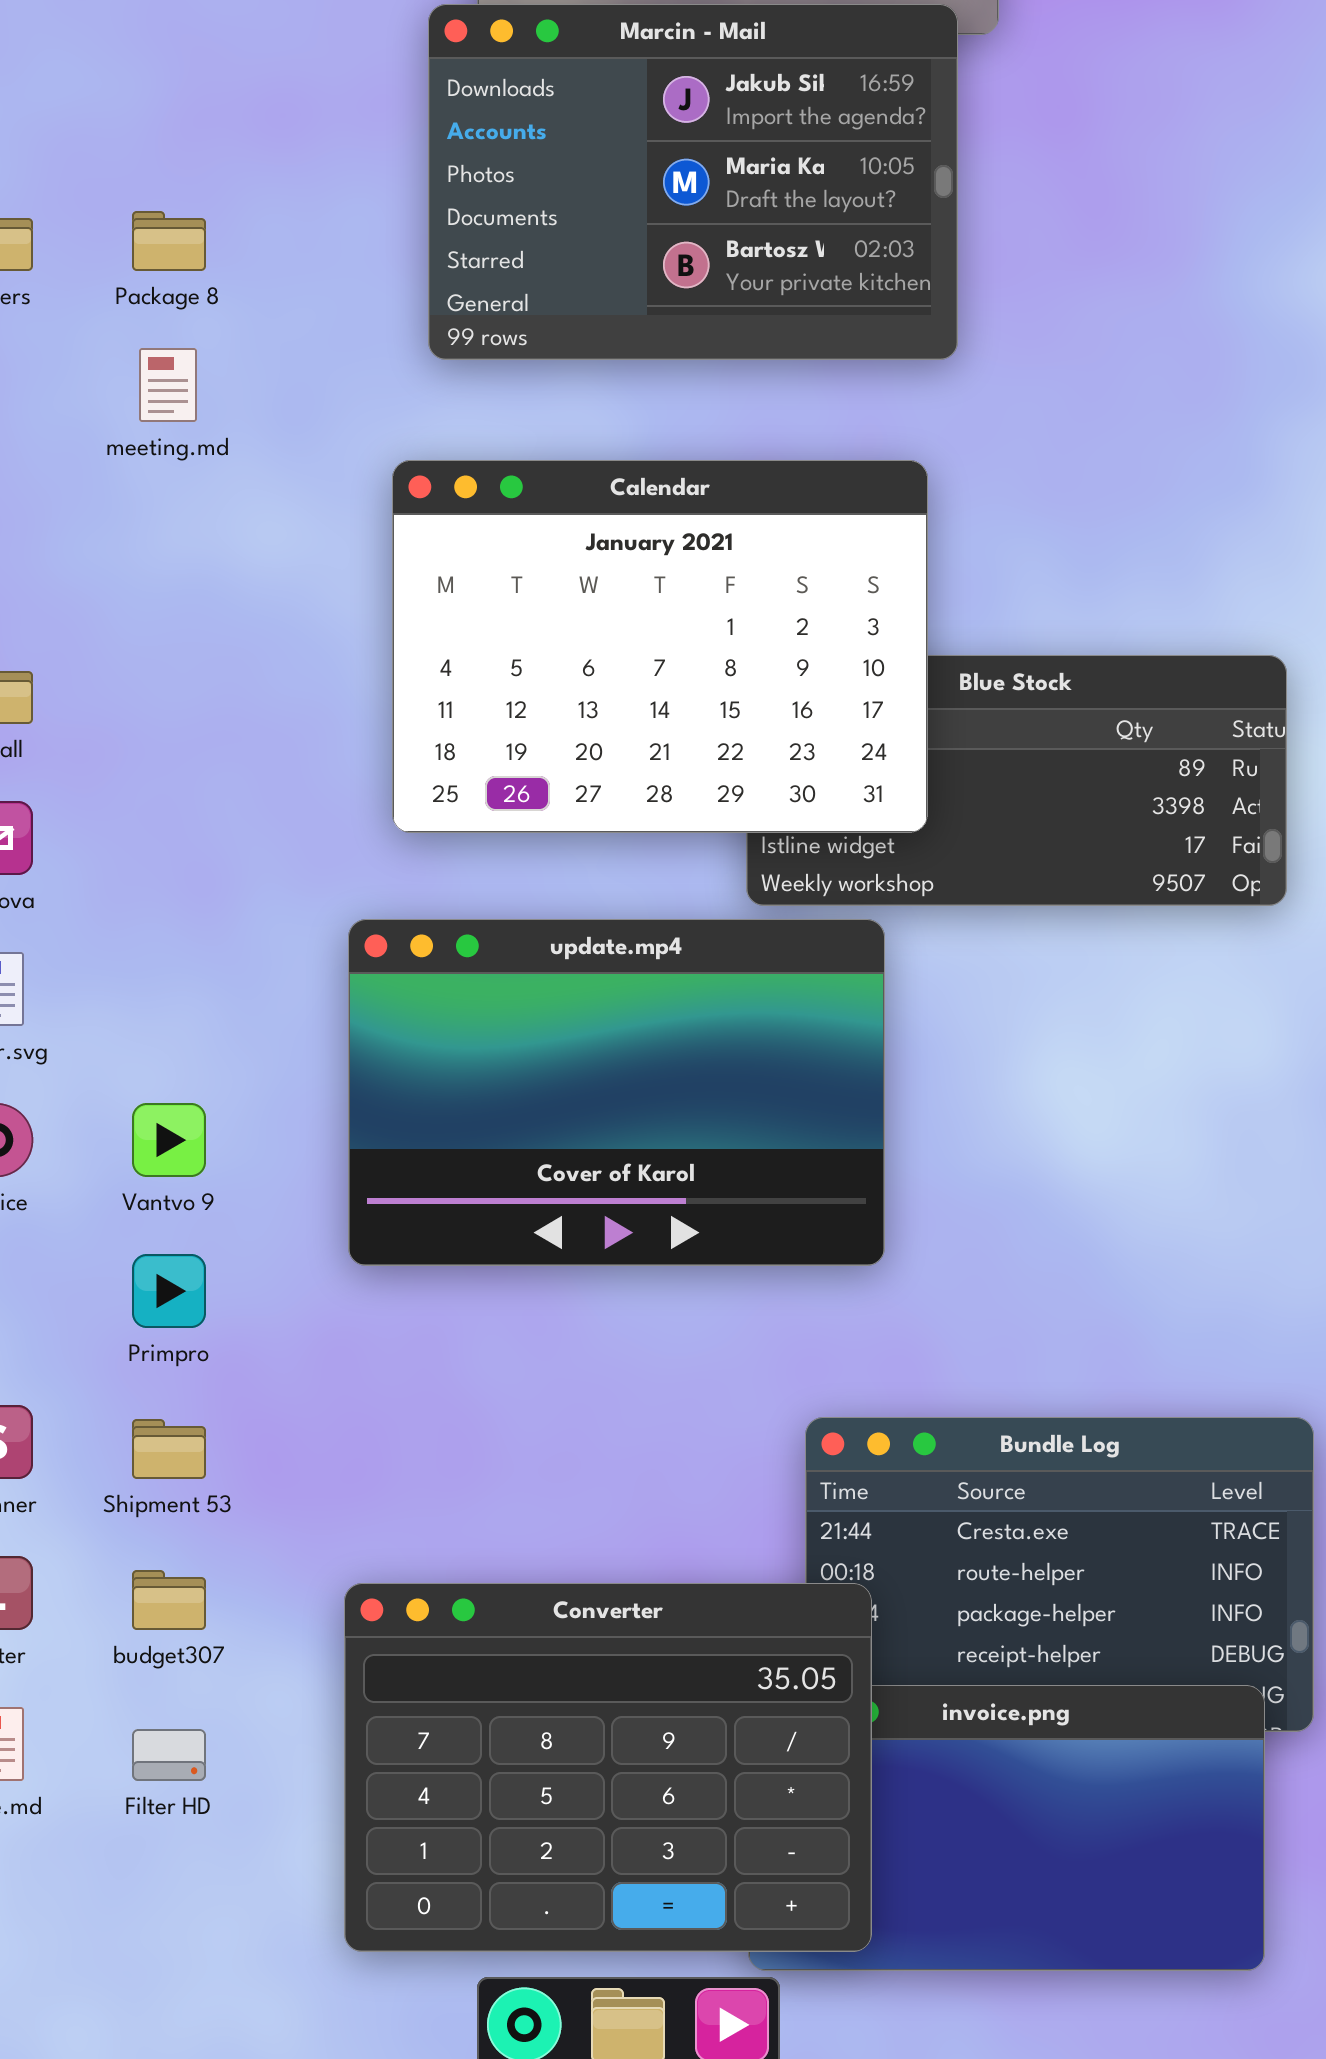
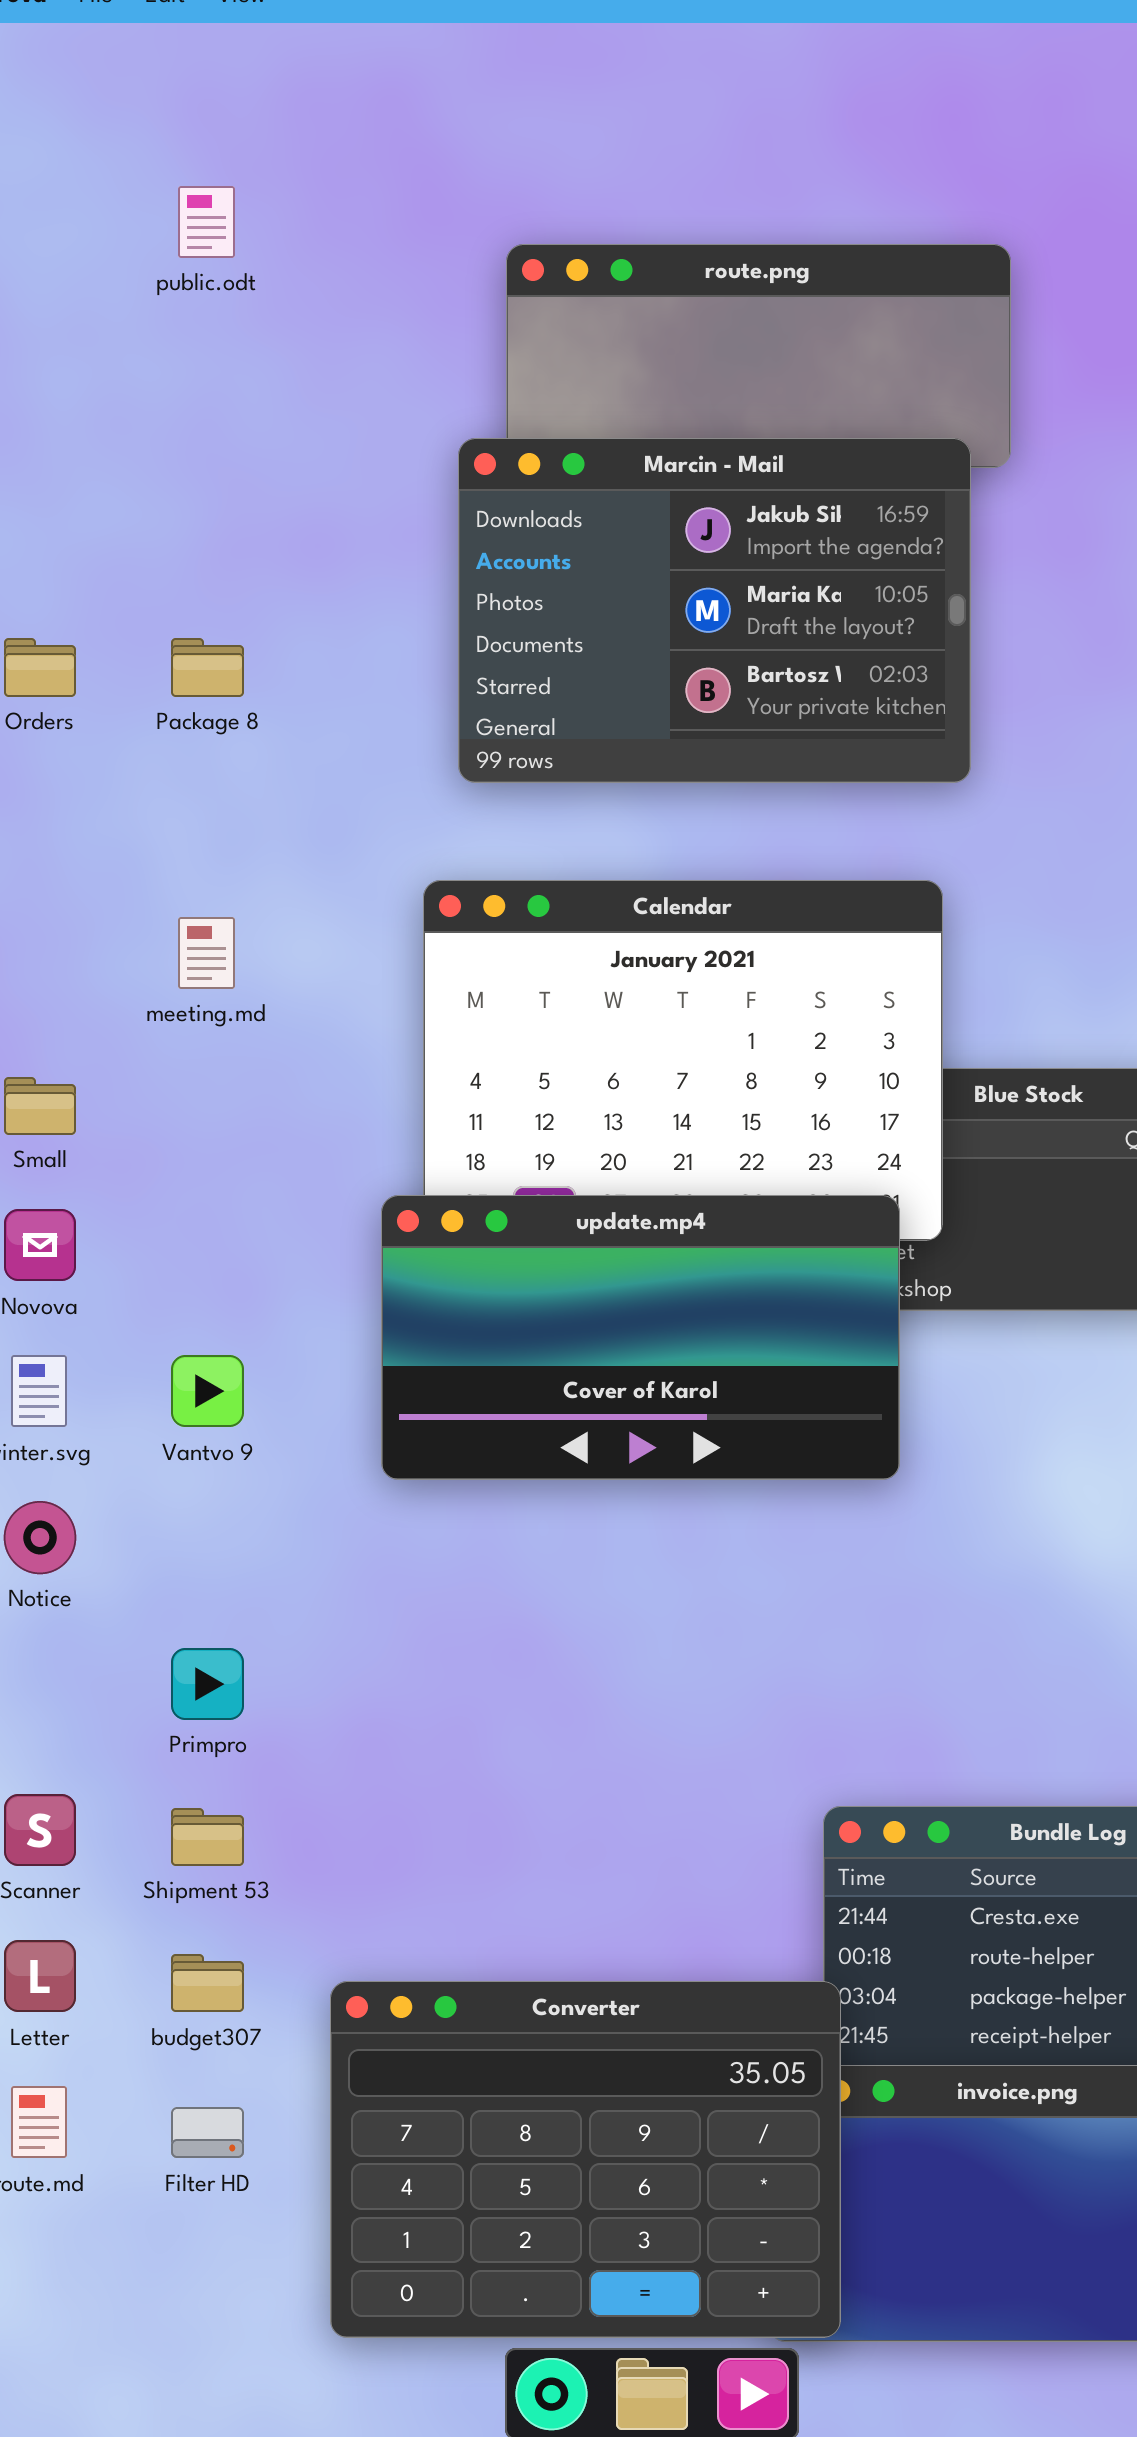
meeting.md: [139,348,197,422] -> [178,917,235,989], moved
update.mp4: [348,919,885,1266] -> [381,1195,900,1480], moved, resized
Vantvo 9: [132,1103,206,1177] -> [171,1355,244,1427], moved
Converter: [344,1583,872,1952] -> [330,1981,841,2338], moved

